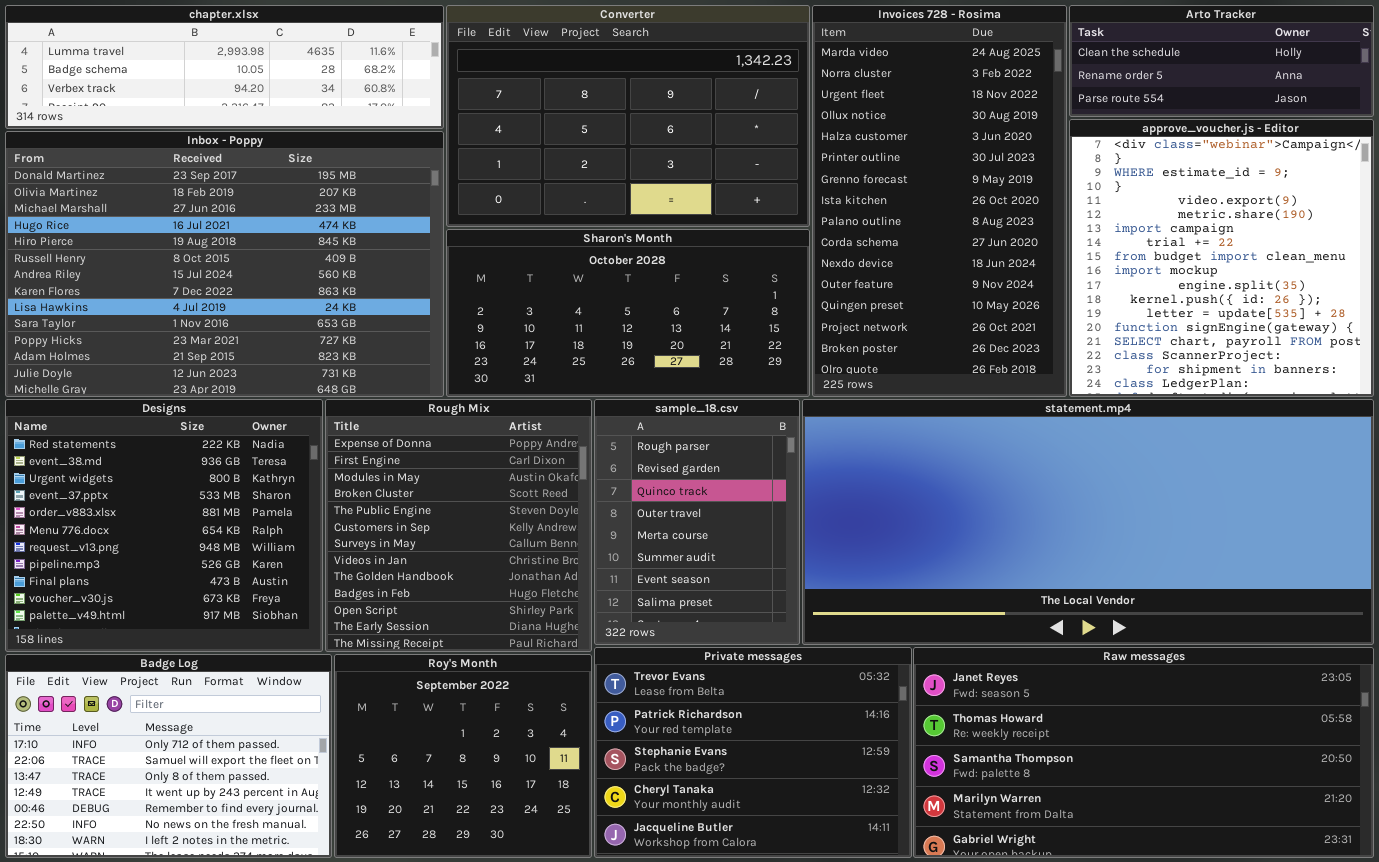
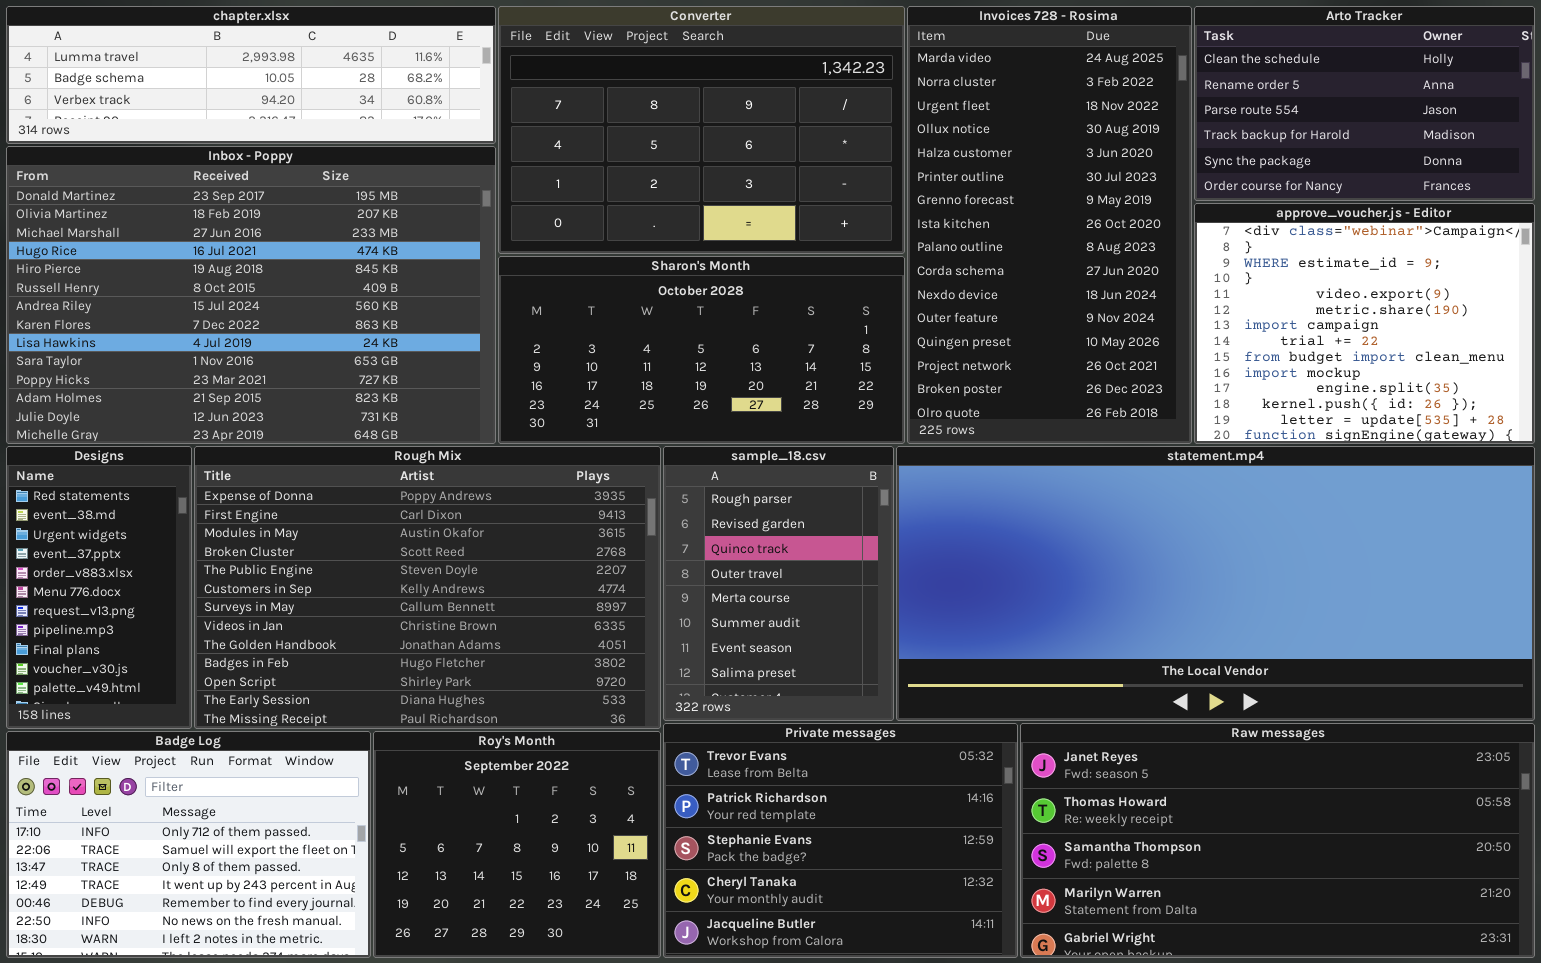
Arto Tracker: [1069,5,1374,117] -> [1194,6,1535,201], resized
approve_voucher.js - Editor: [1069,119,1374,397] -> [1194,203,1535,444], resized
Designs: [5,399,323,652] -> [6,446,192,729], resized
Rough Mix: [325,399,592,652] -> [194,446,661,729], resized

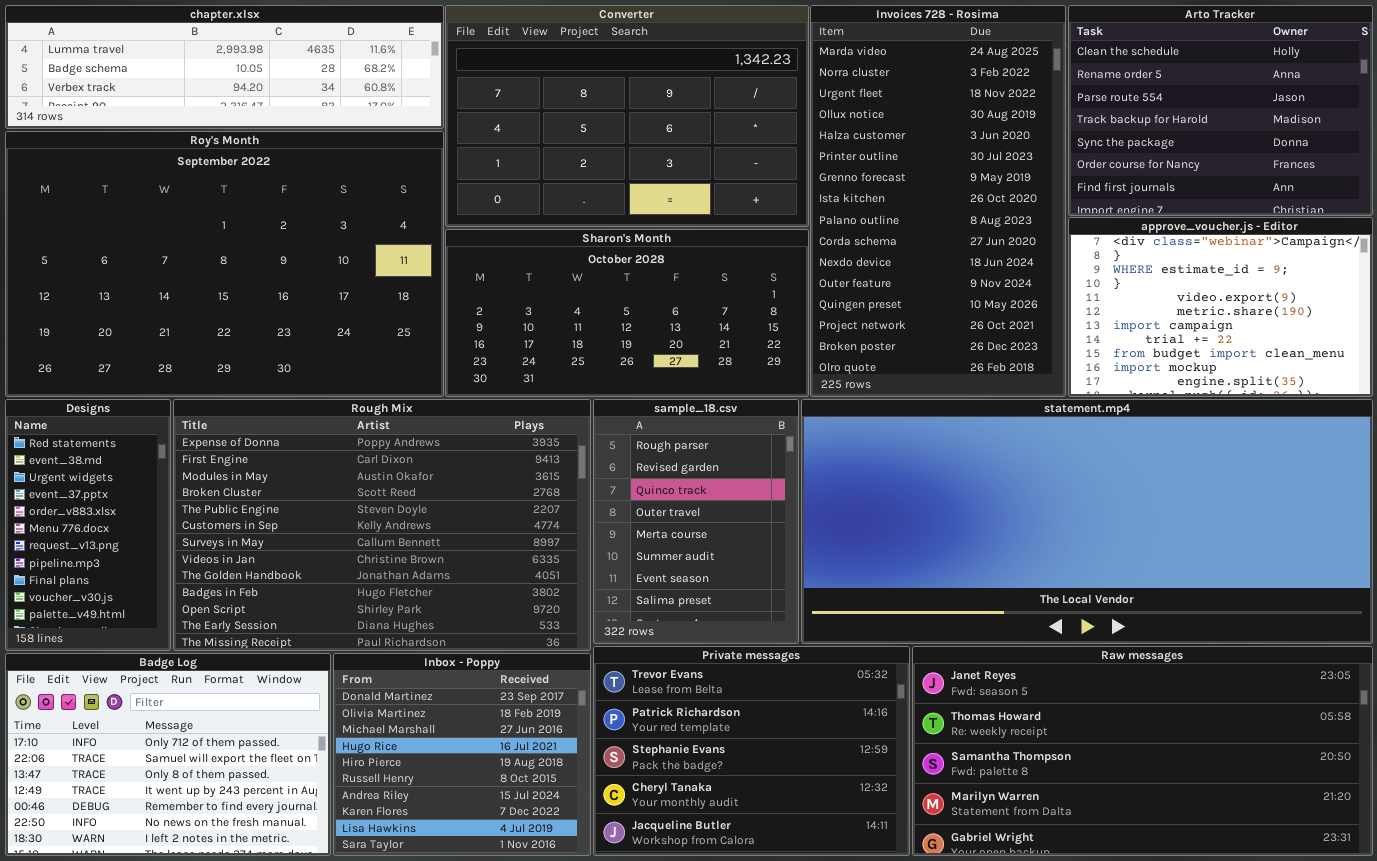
Arto Tracker: [1194,6,1535,201] -> [1068,5,1373,216], resized
Inbox - Poppy: [6,146,496,444] -> [333,653,591,856], moved, resized
approve_voucher.js - Editor: [1194,203,1535,444] -> [1068,217,1373,397], resized
Roy's Month: [373,731,661,958] -> [5,131,444,397], moved, resized

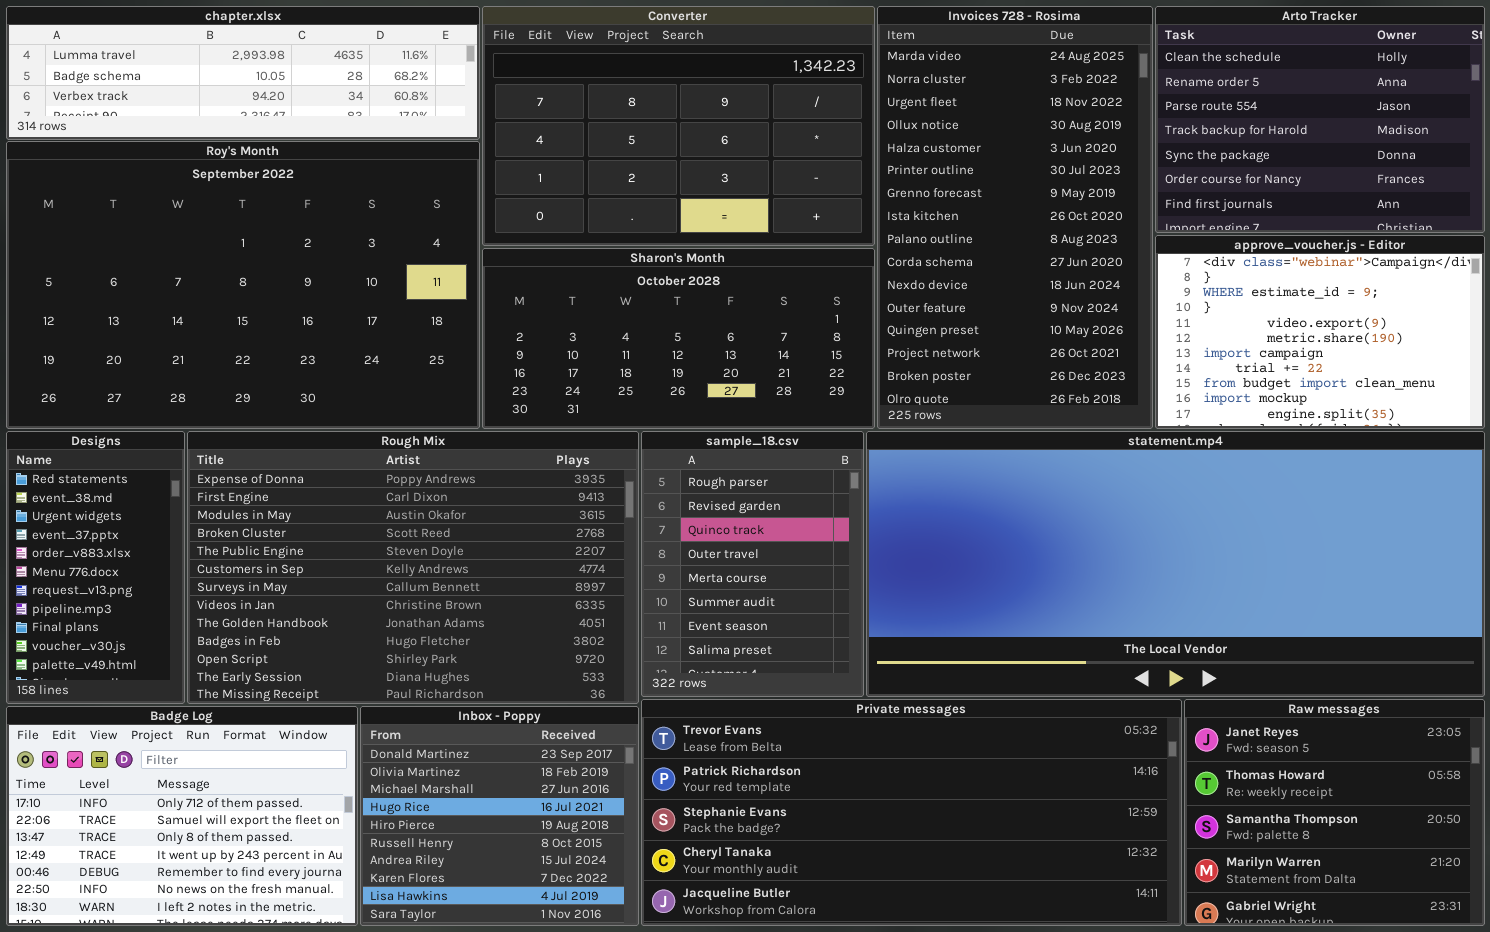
Private messages: [593,646,910,856] -> [641,699,1182,926], resized
Raw messages: [912,646,1373,856] -> [1184,699,1485,926], resized

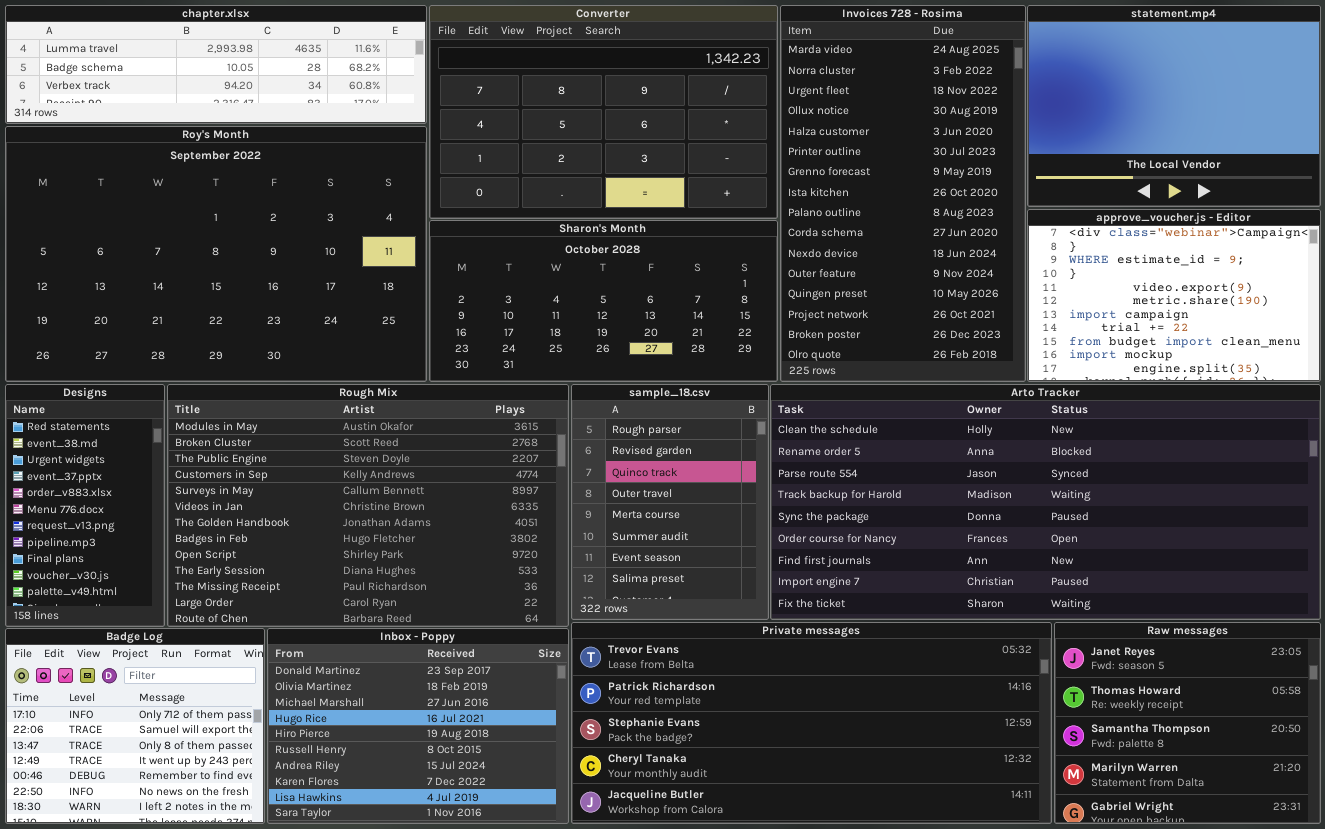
Arto Tracker: [1155,6,1485,233] -> [770,384,1321,620], moved, resized
Rough Mix: [187,431,639,704] -> [167,384,569,627], scrolled down 2 rows
statement.mp4: [866,431,1485,697] -> [1027,5,1321,207], moved, resized
Badge Log: [6,706,358,926] -> [5,628,265,824], resized
Inbox - Poppy: [360,706,639,926] -> [267,628,569,824], resized

